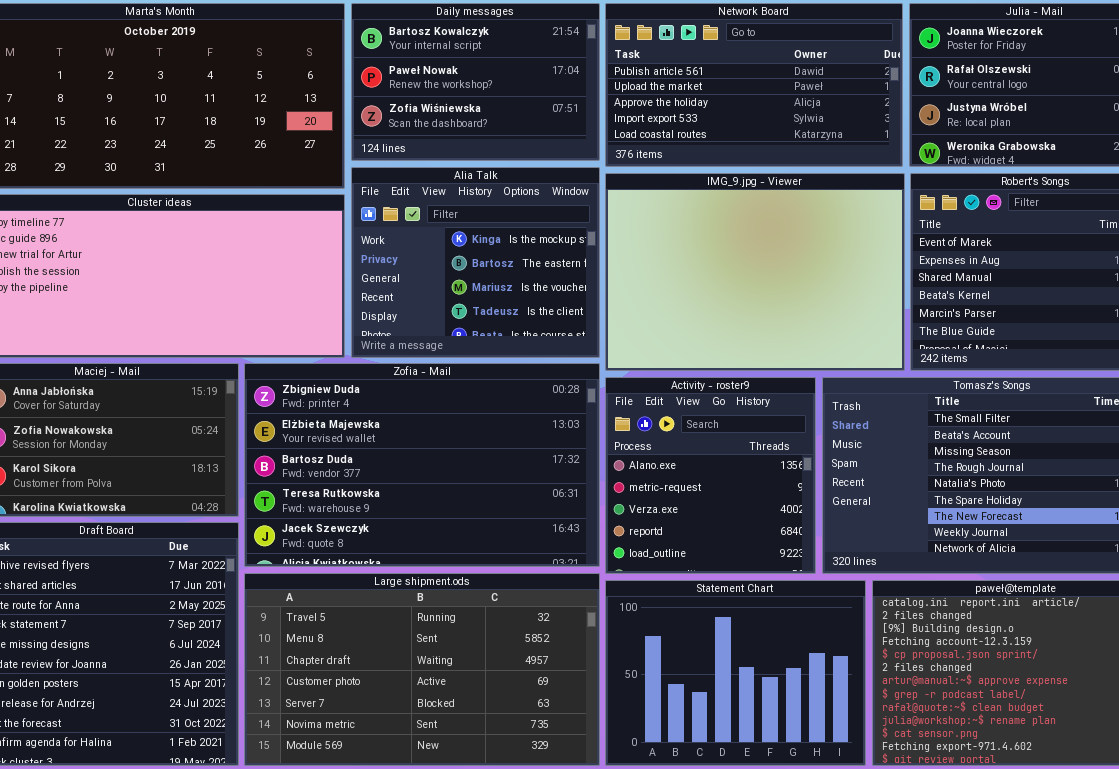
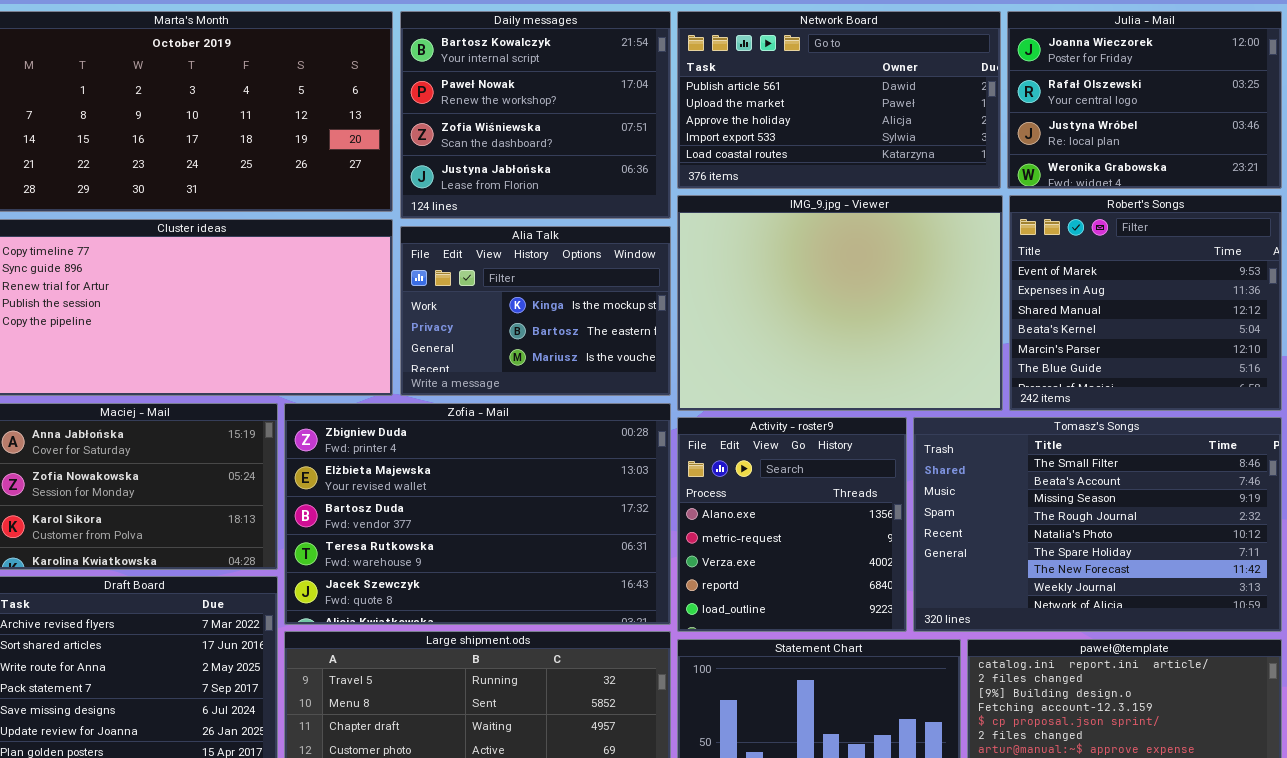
Daily messages: [351,3,600,161] -> [400,11,671,219], resized
Alia Talk: [351,167,600,358] -> [400,226,671,396], resized

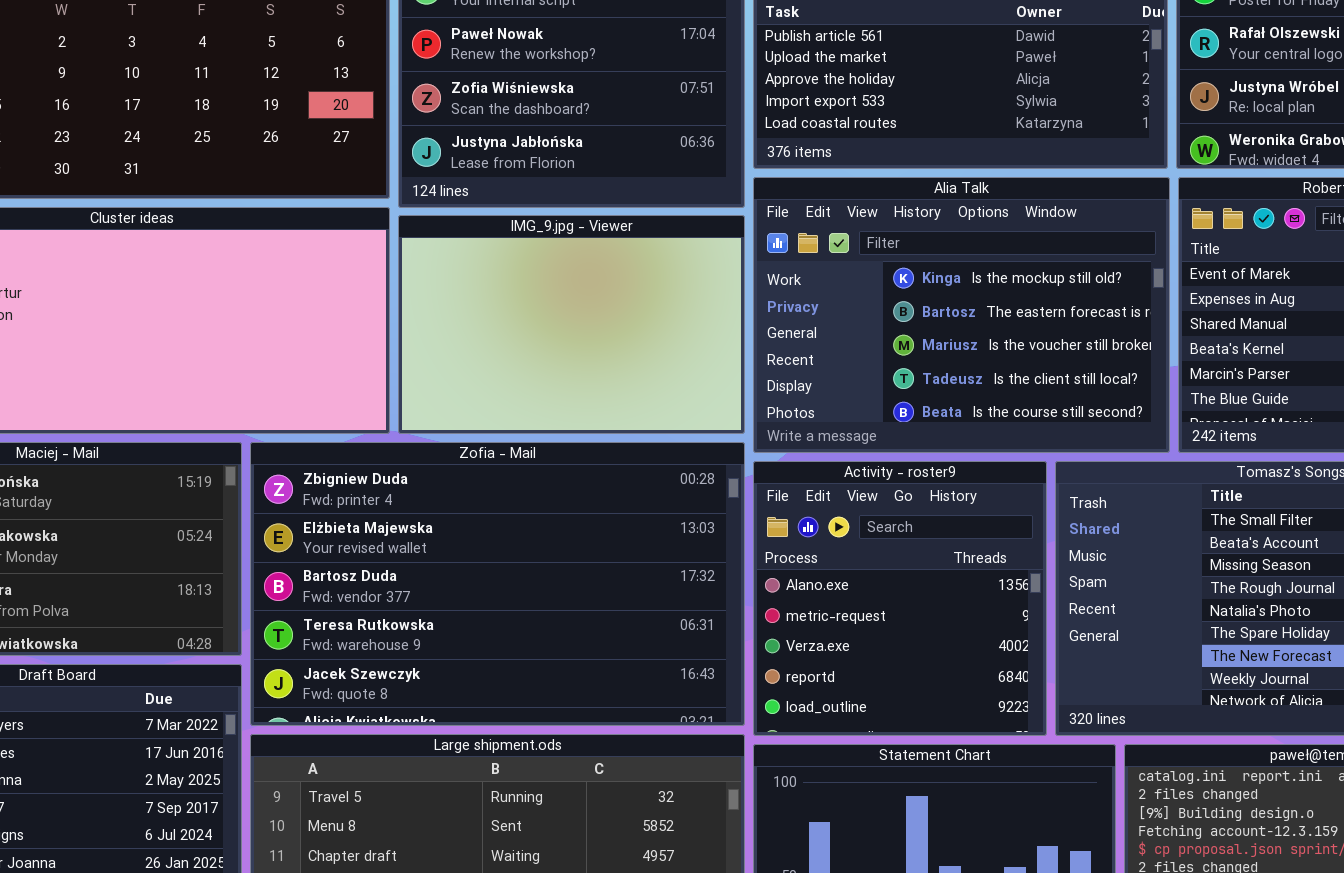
IMG_9.jpg - Viewer: [677,195,1003,411] -> [398,215,745,434], moved, resized
Alia Talk: [400,226,671,396] -> [753,177,1170,453], moved, resized

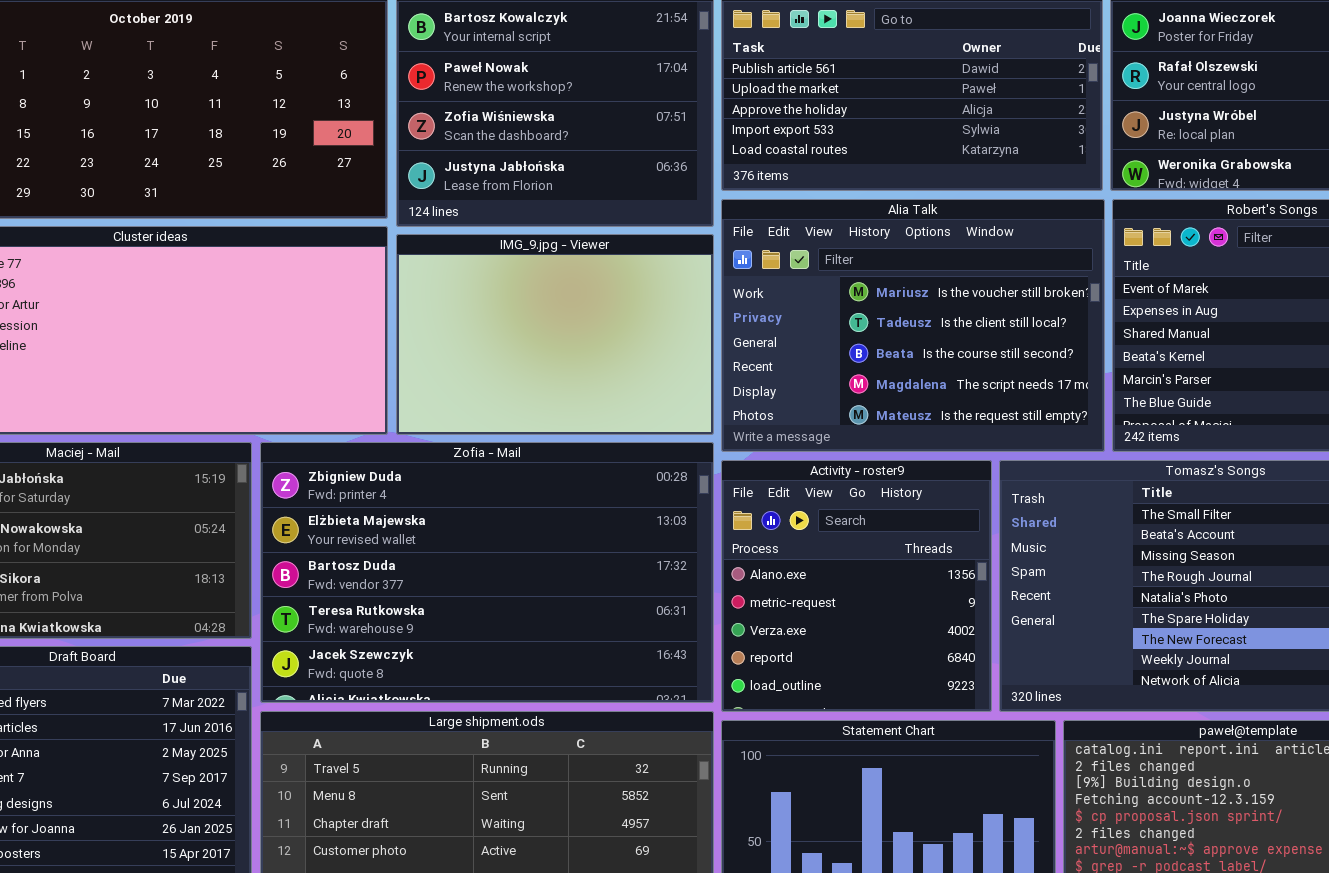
Alia Talk: [753,177,1170,453] -> [721,199,1105,452], scrolled down 2 rows

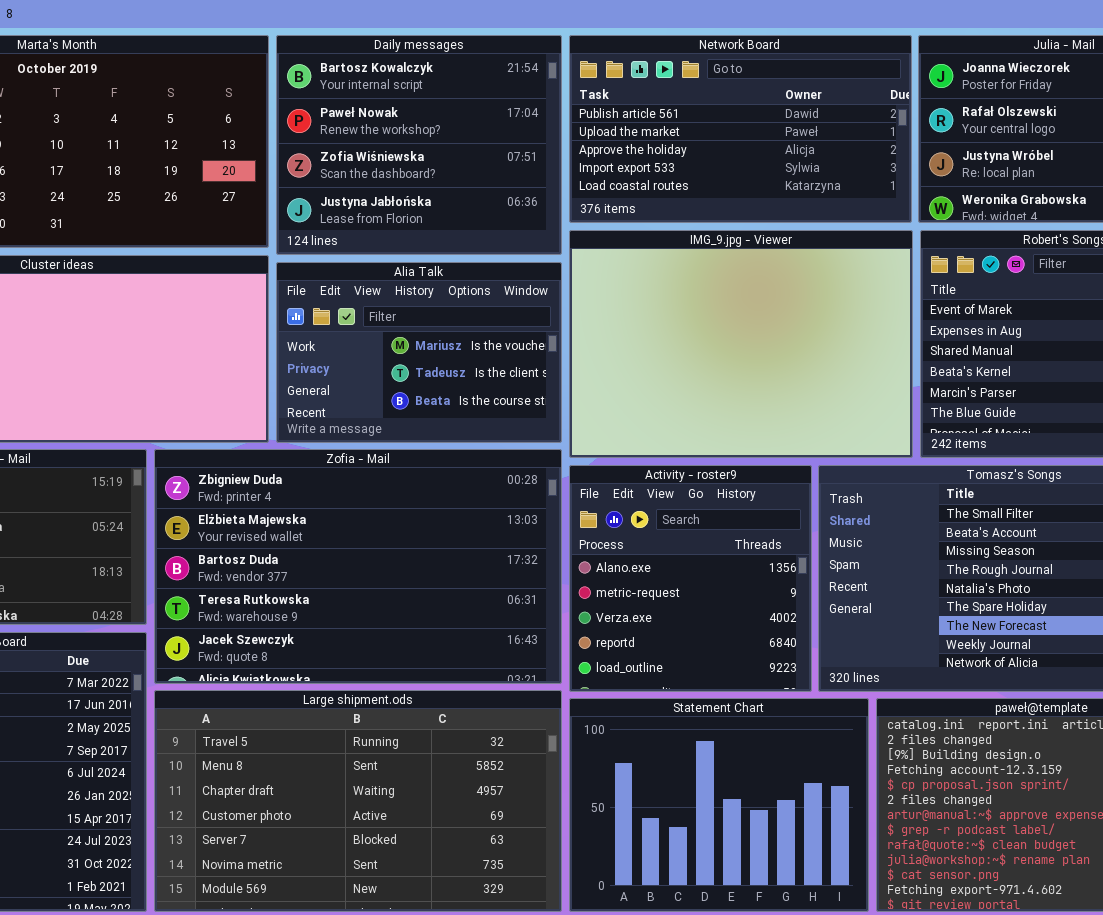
Alia Talk: [721,199,1105,452] -> [276,262,562,443], moved, resized
IMG_9.jpg - Viewer: [396,234,714,435] -> [569,230,913,458], moved, resized

